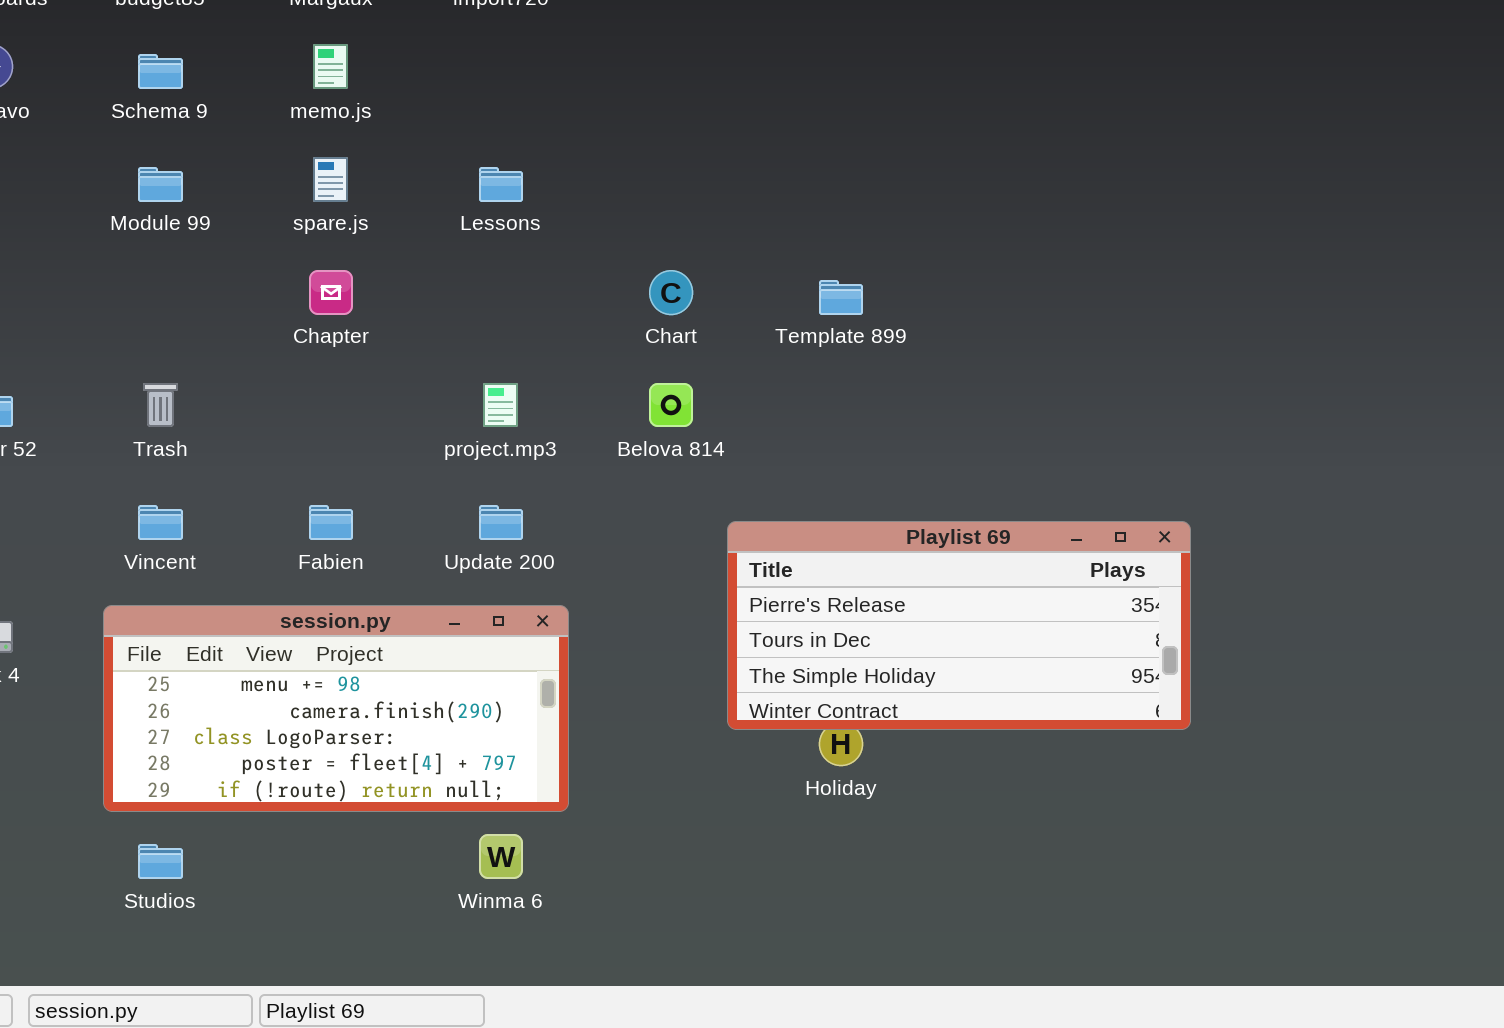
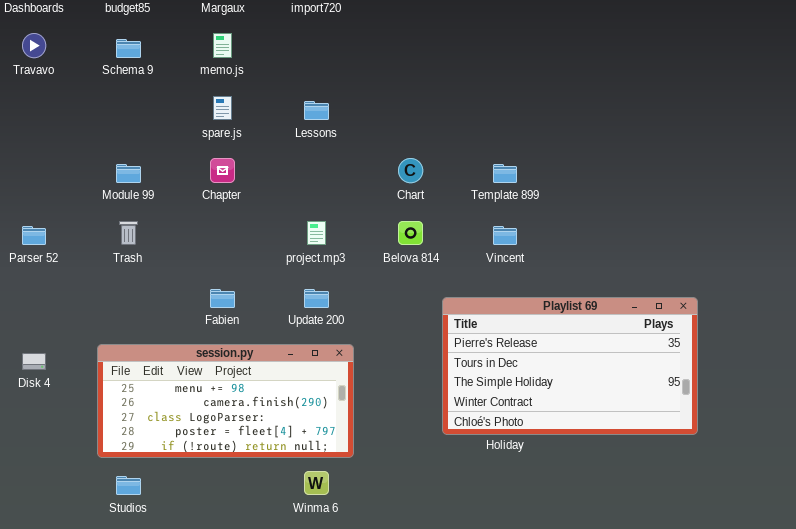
Module 99: [138,167,183,202] -> [116,164,141,183], moved
Vincent: [138,505,183,540] -> [493,226,517,245], moved
Playlist 69: [727,521,1191,730] -> [442,297,698,435], resized

